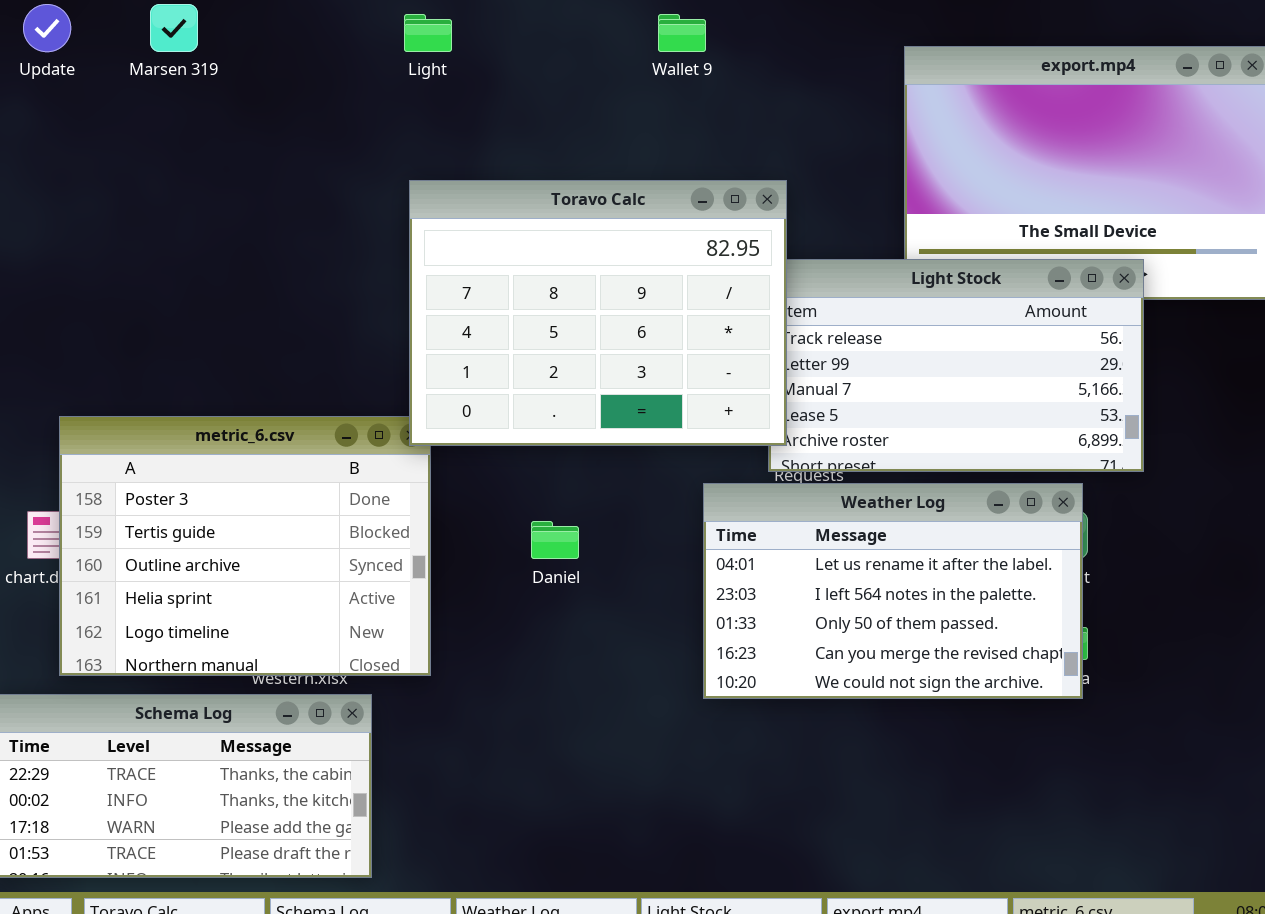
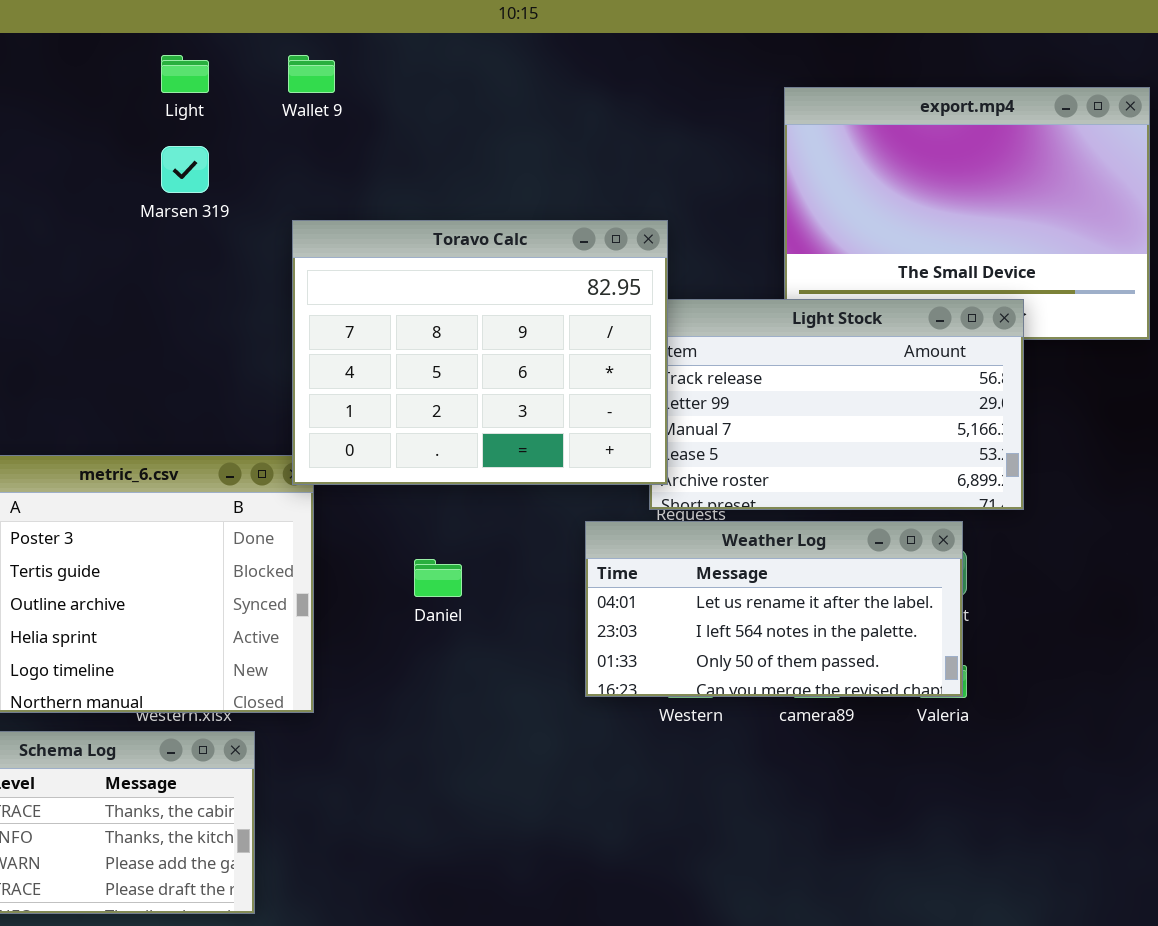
Marsen 319: [150,4,198,52] -> [161,146,209,193], moved
Light: [404,14,452,52] -> [161,55,209,93], moved
Wallet 9: [658,14,706,52] -> [288,55,335,93], moved
Weather Log: [703,483,1083,699] -> [585,521,963,697], resized

